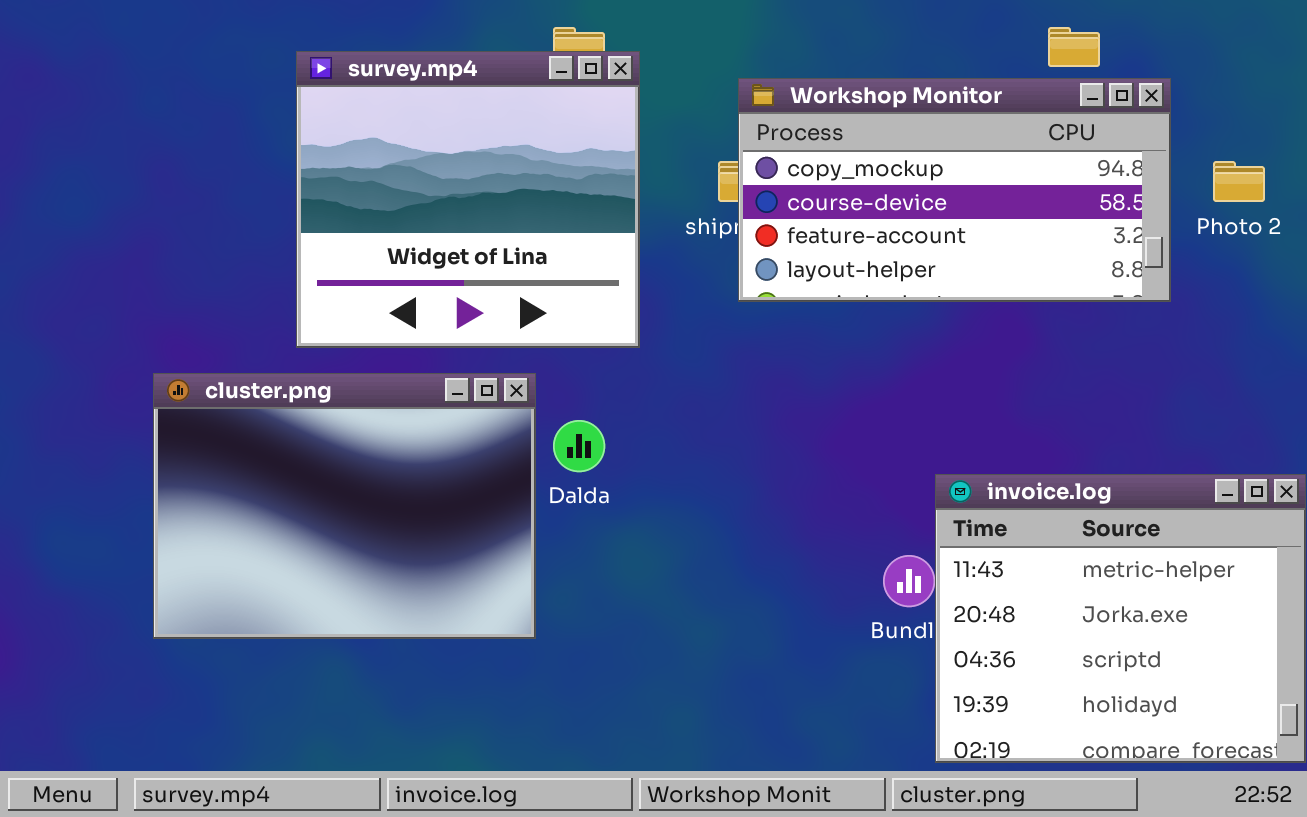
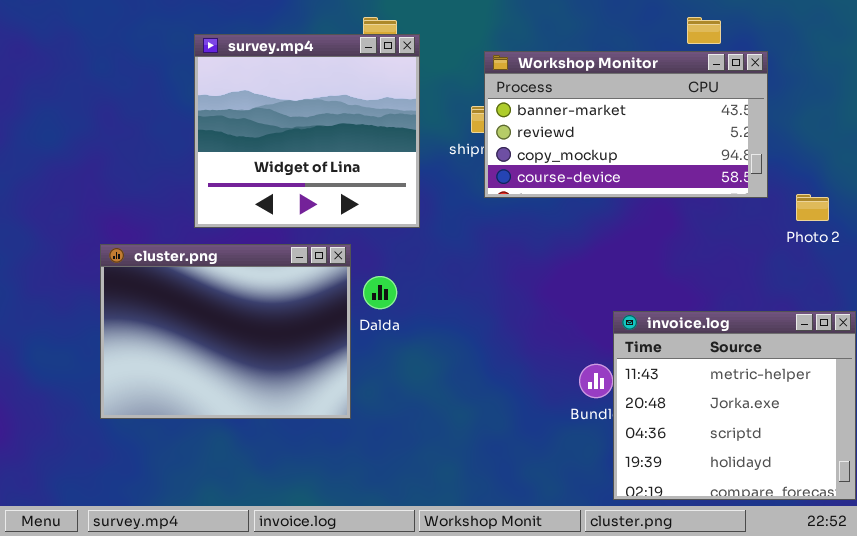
Workshop Monitor: [738,78,1171,302] -> [484,51,768,198], scrolled up 2 rows
Photo 2: [1213,161,1265,202] -> [796,194,829,221], moved

